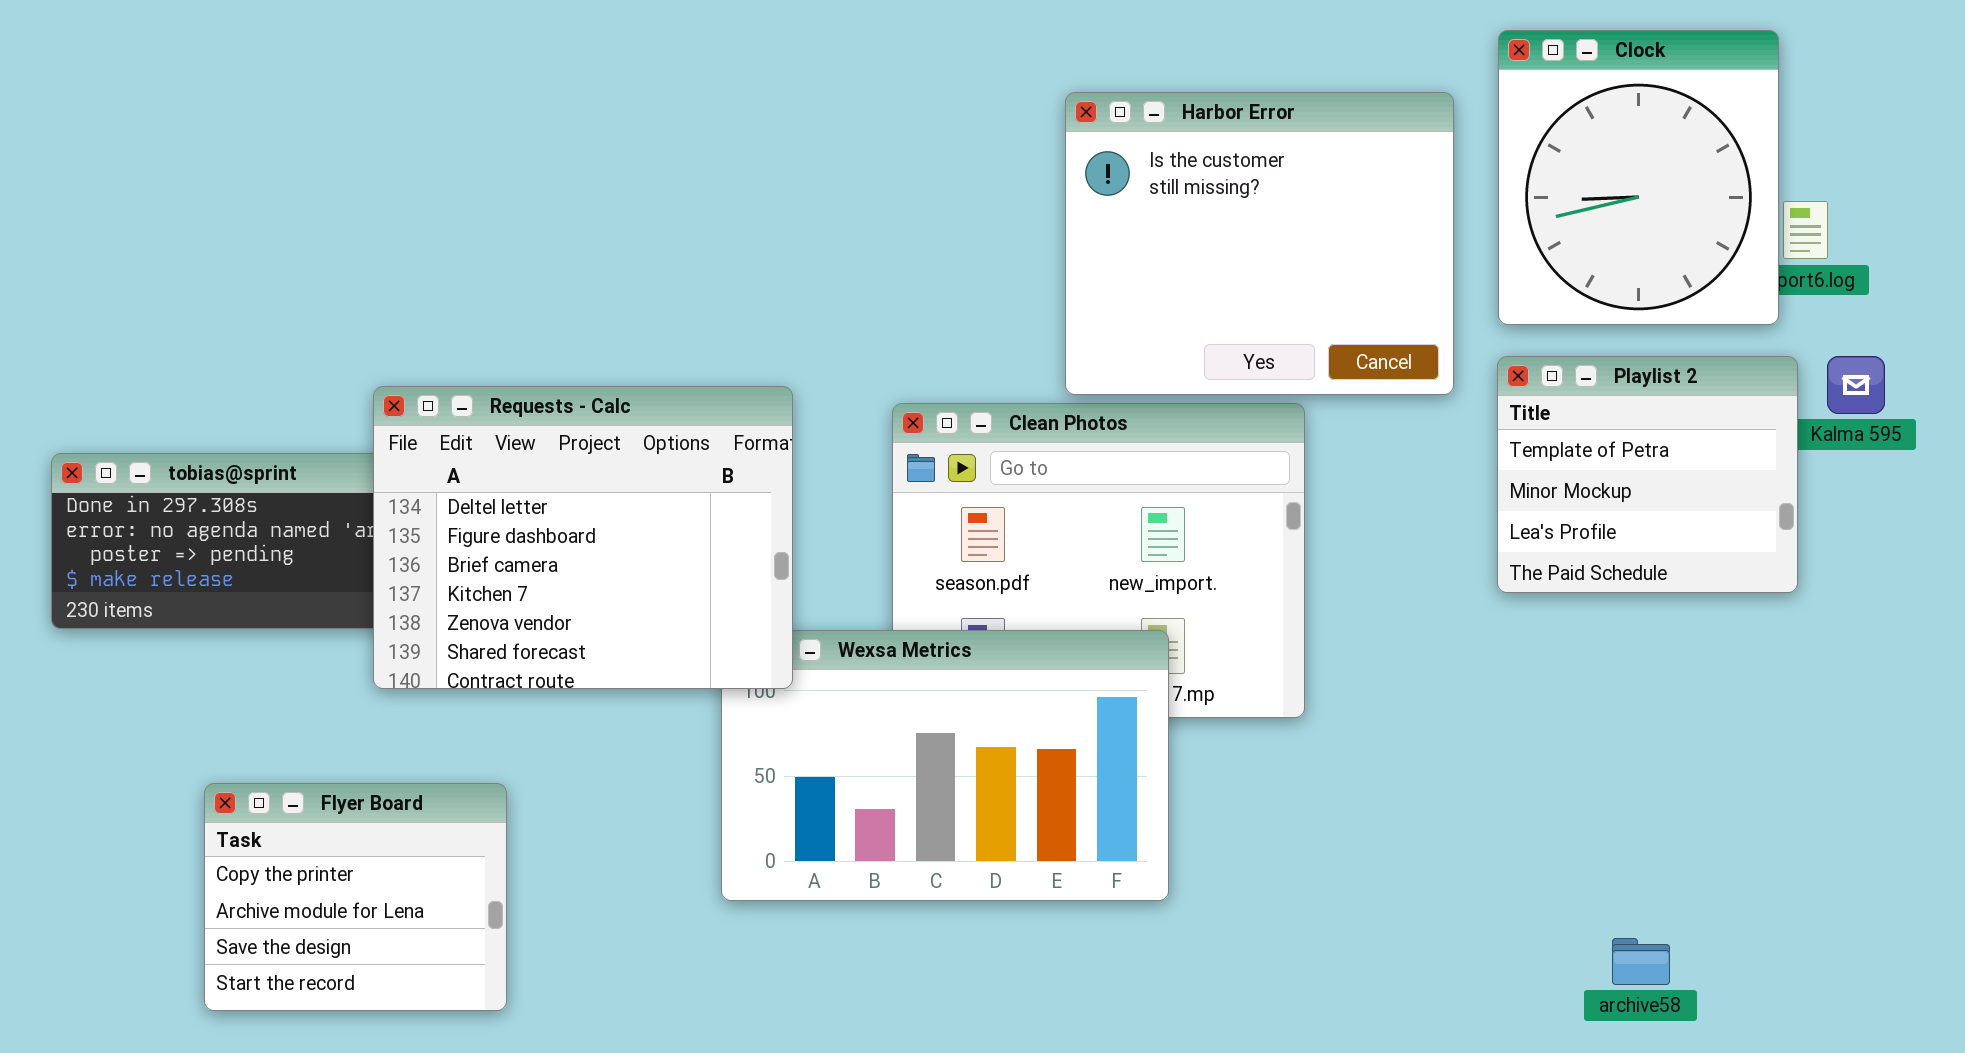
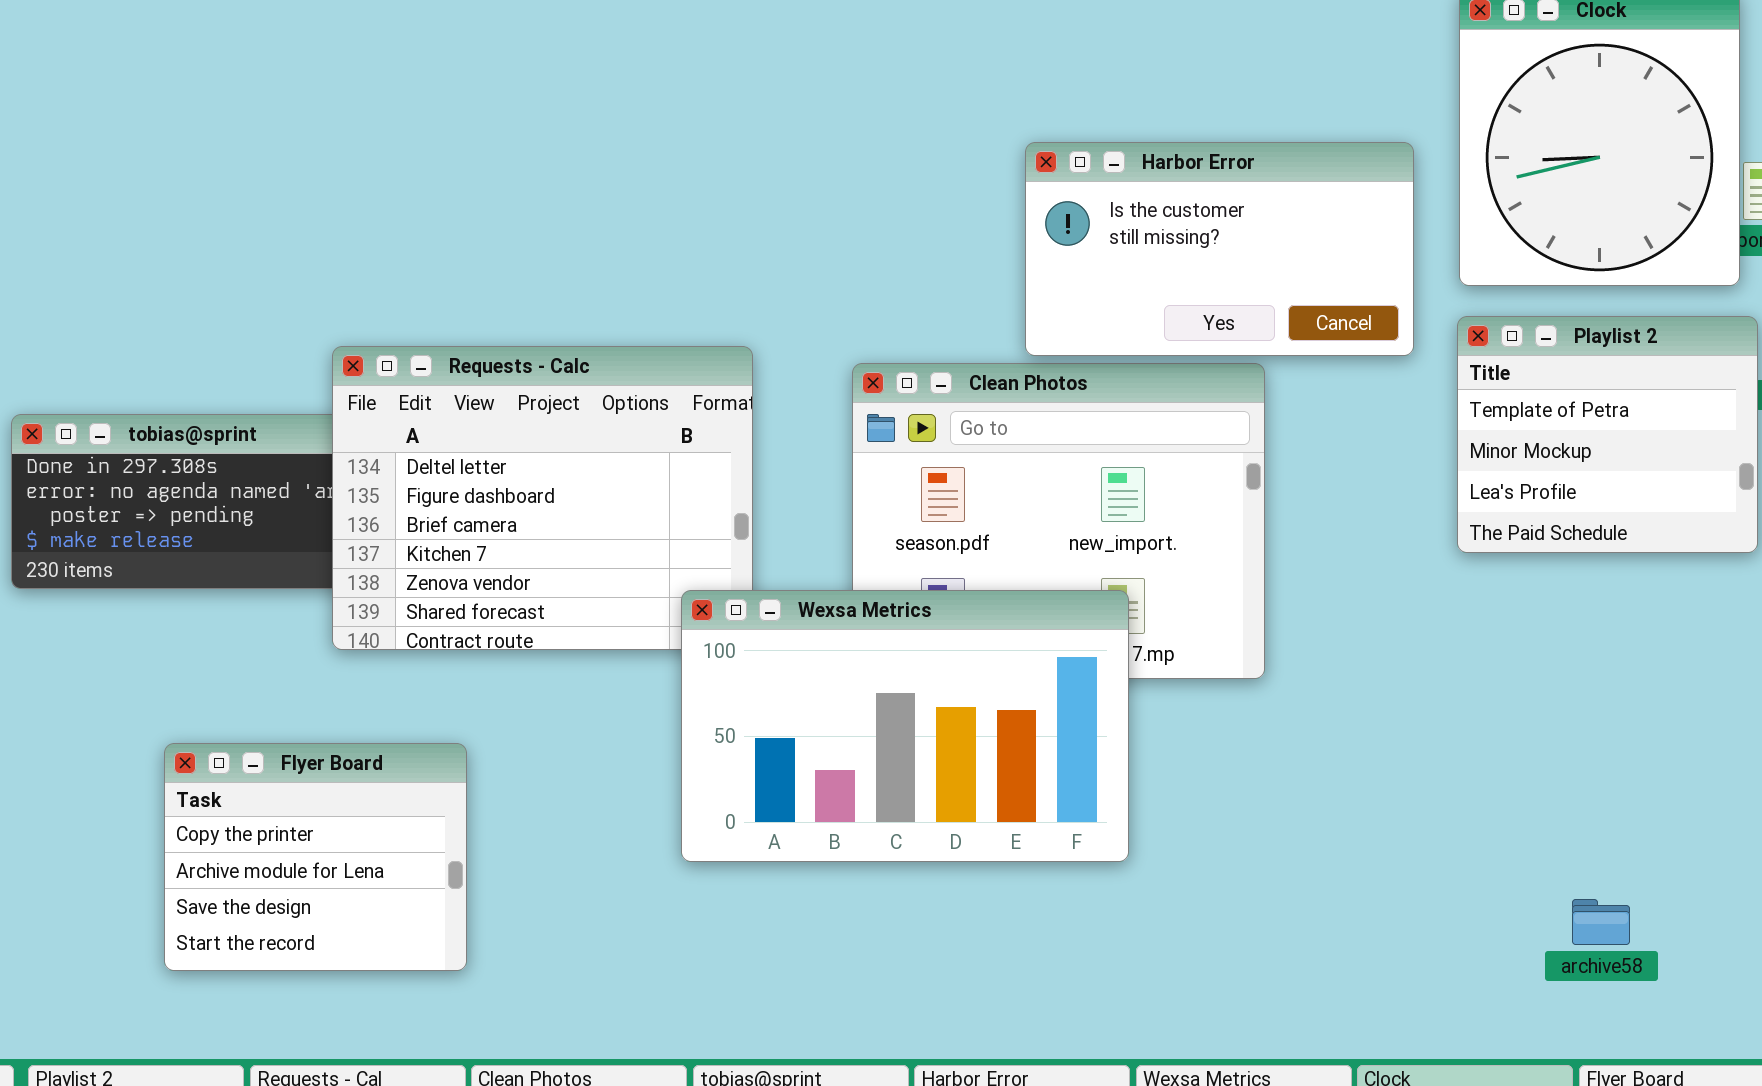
Harbor Error: [1065,92,1454,395] -> [1025,142,1414,356], resized
Wexsa Metrics: [721,630,1169,901] -> [681,590,1129,862], raised

